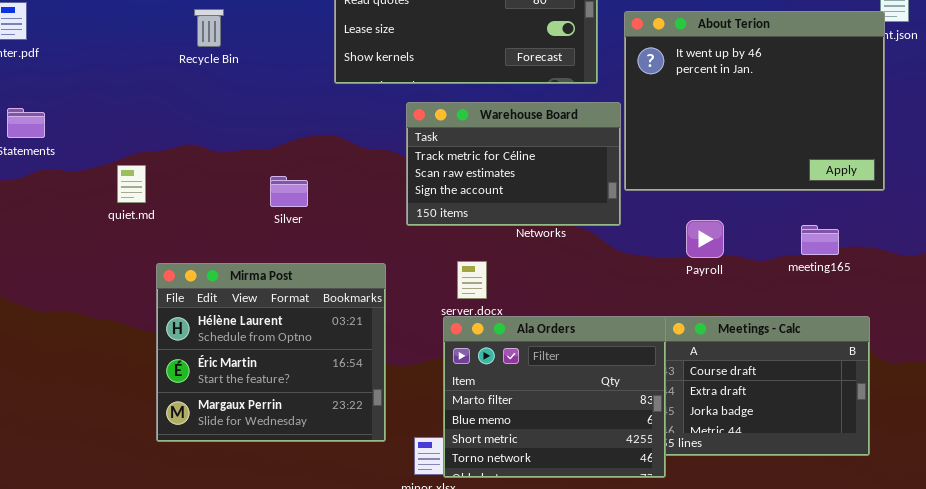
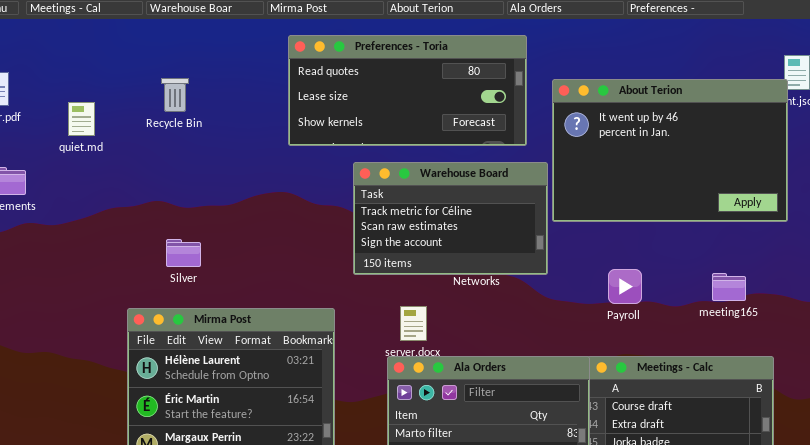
About Terion: [624,11,885,191] -> [552,79,788,222], resized
quiet.md: [117,165,146,203] -> [68,102,95,136], moved
Silver: [270,176,308,207] -> [166,239,201,267], moved

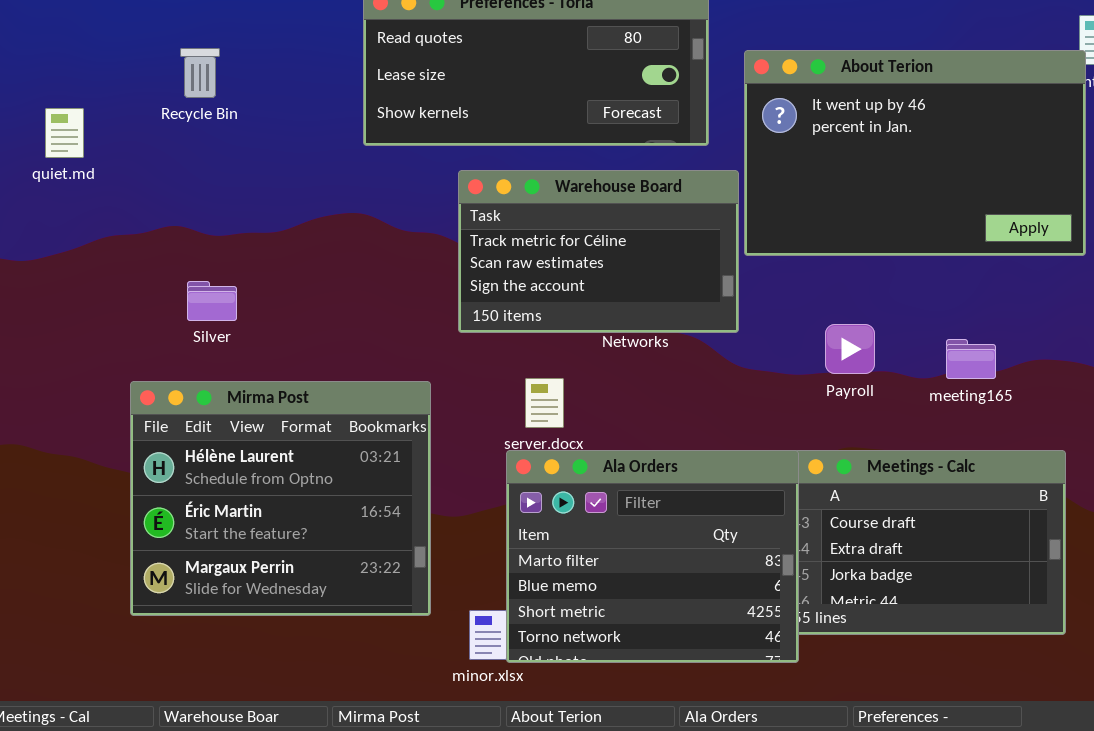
quiet.md: [68,102,95,136] -> [45,108,84,158], moved
meeting165: [712,273,746,301] -> [946,339,996,379], moved

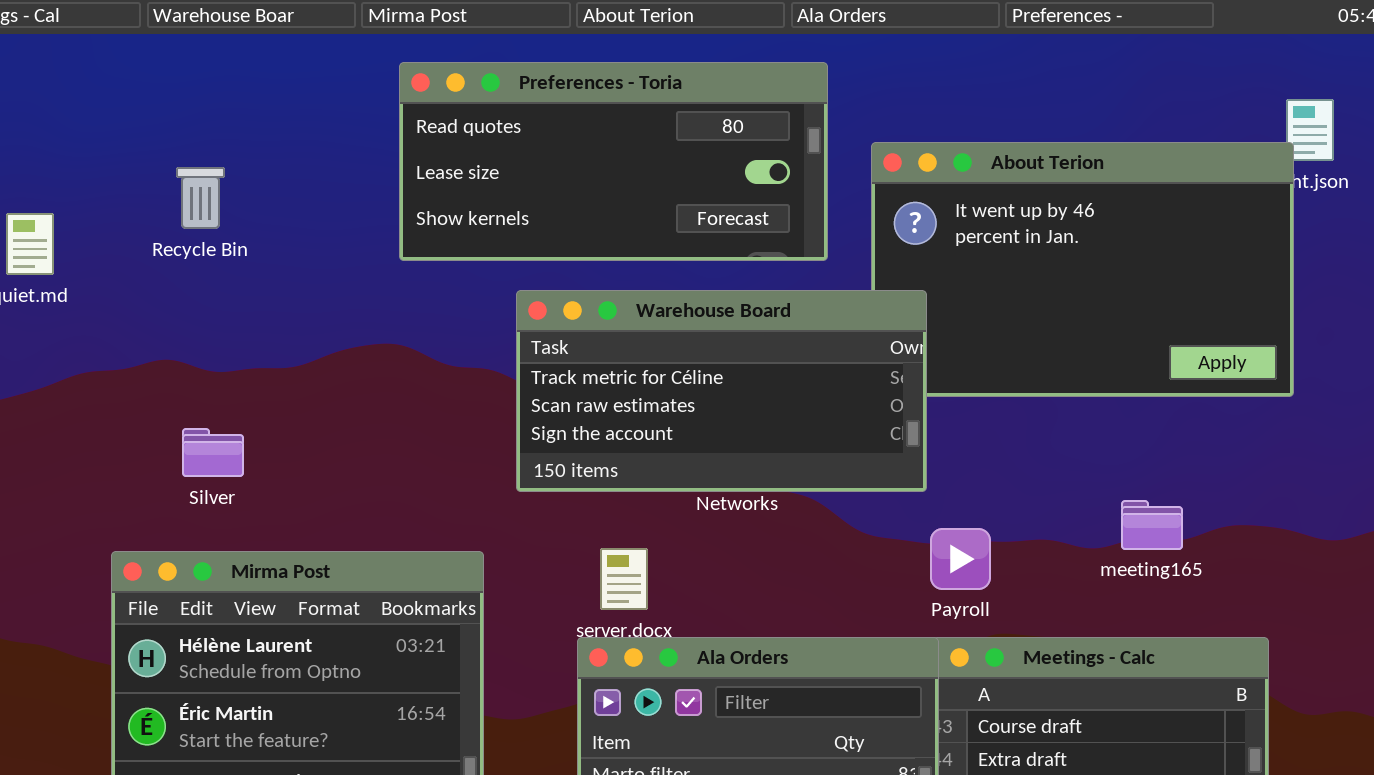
Recycle Bin: [180,48,220,98] -> [176,167,225,229], moved
Warehouse Board: [458,170,739,333] -> [516,290,927,492], resized
Payroll: [825,324,875,374] -> [930,528,991,590], moved

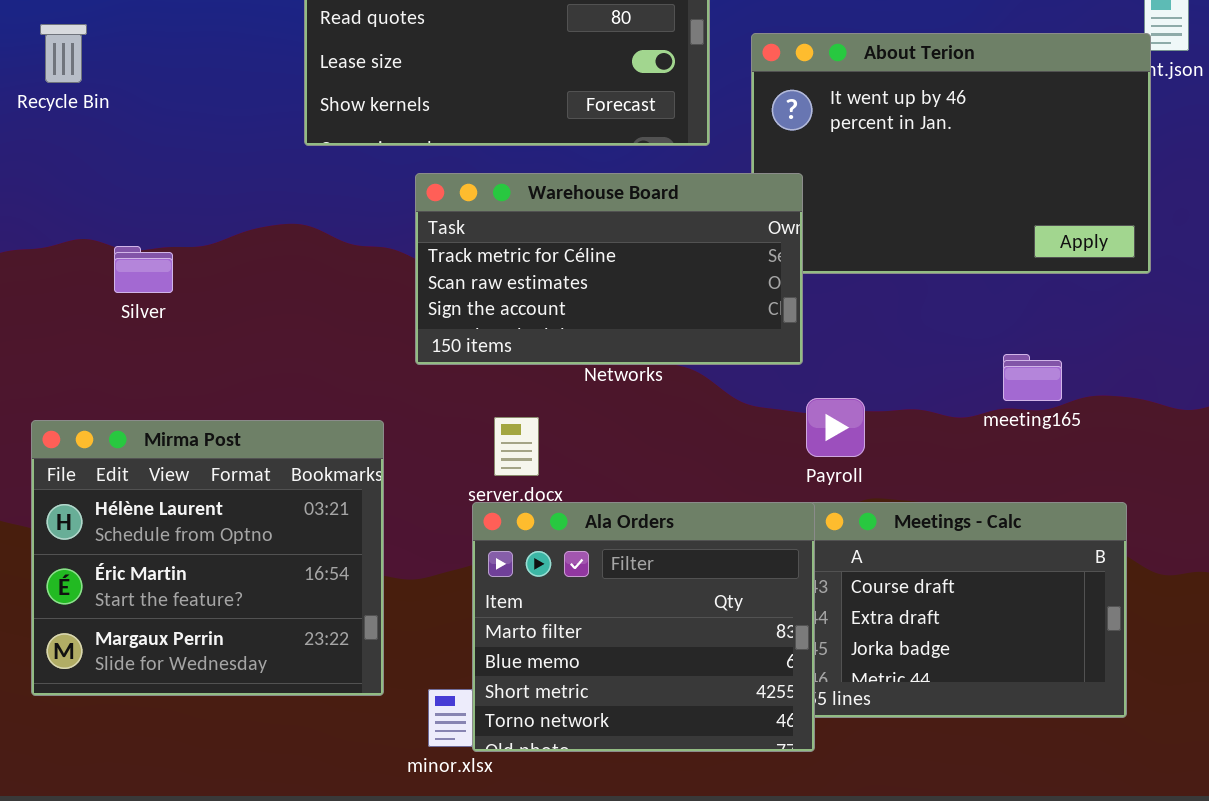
Recycle Bin: [176,167,225,229] -> [40,24,87,83], moved
Silver: [182,428,244,477] -> [114,246,173,293], moved
meeting165: [1121,500,1183,550] -> [1003,354,1062,401], moved

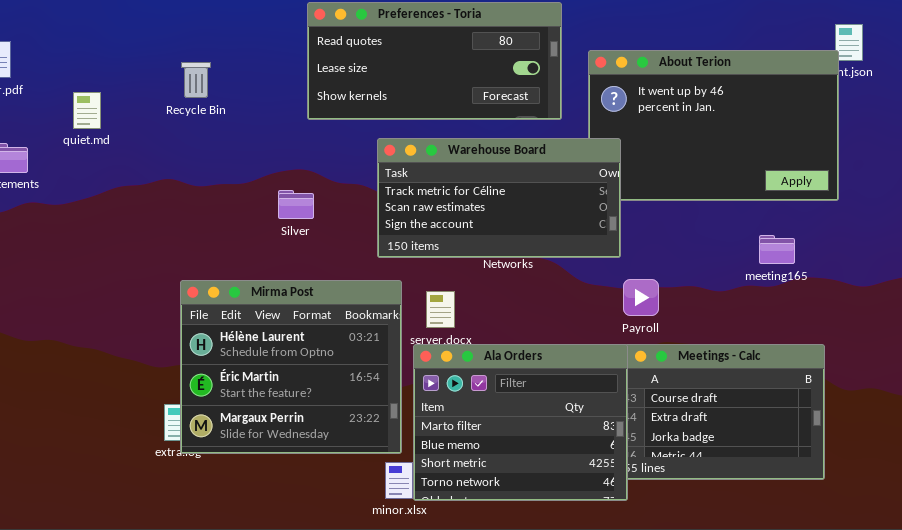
Recycle Bin: [40,24,87,83] -> [181,62,211,98], moved
Silver: [114,246,173,293] -> [278,190,314,219], moved
meeting165: [1003,354,1062,401] -> [759,235,795,264], moved
Mirma Post: [31,420,384,696] -> [180,280,402,454], moved

